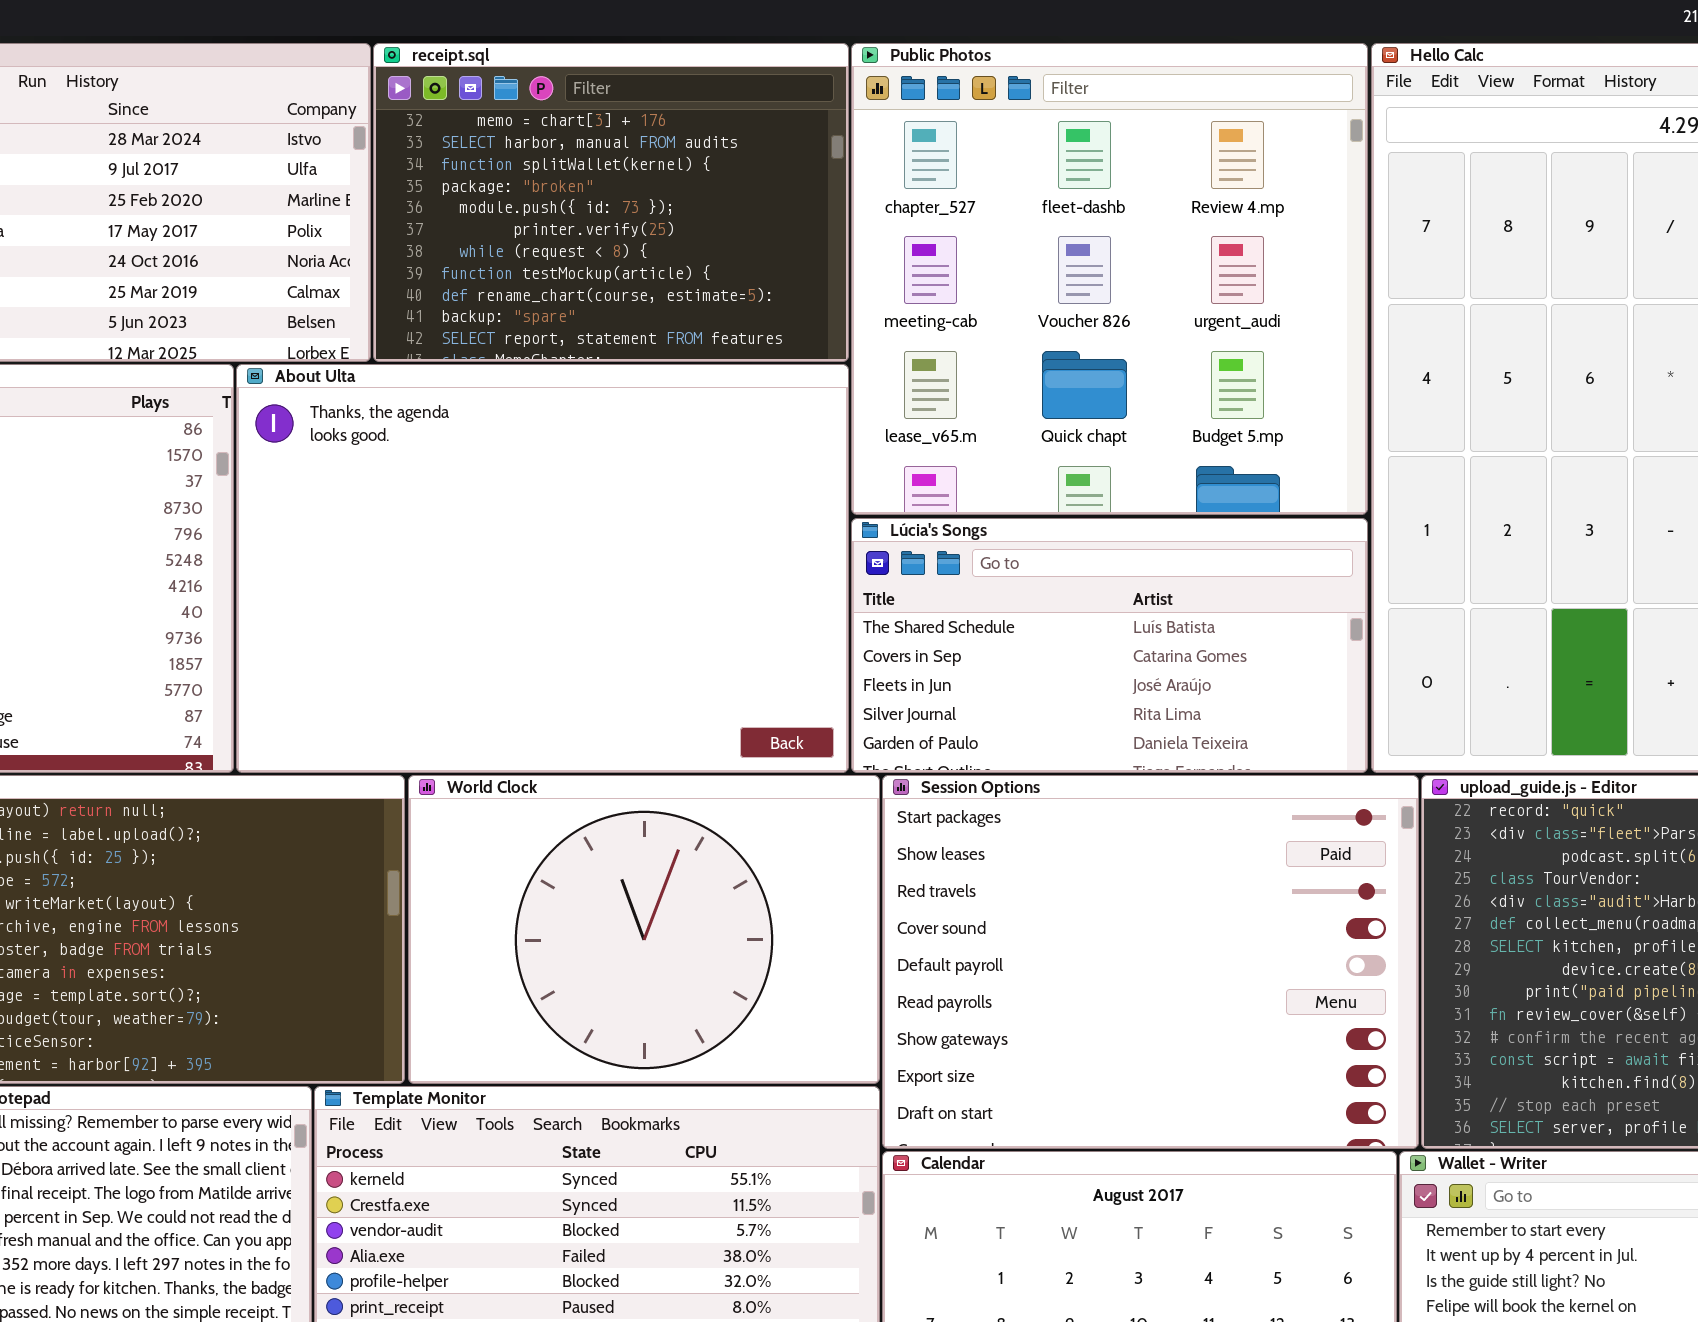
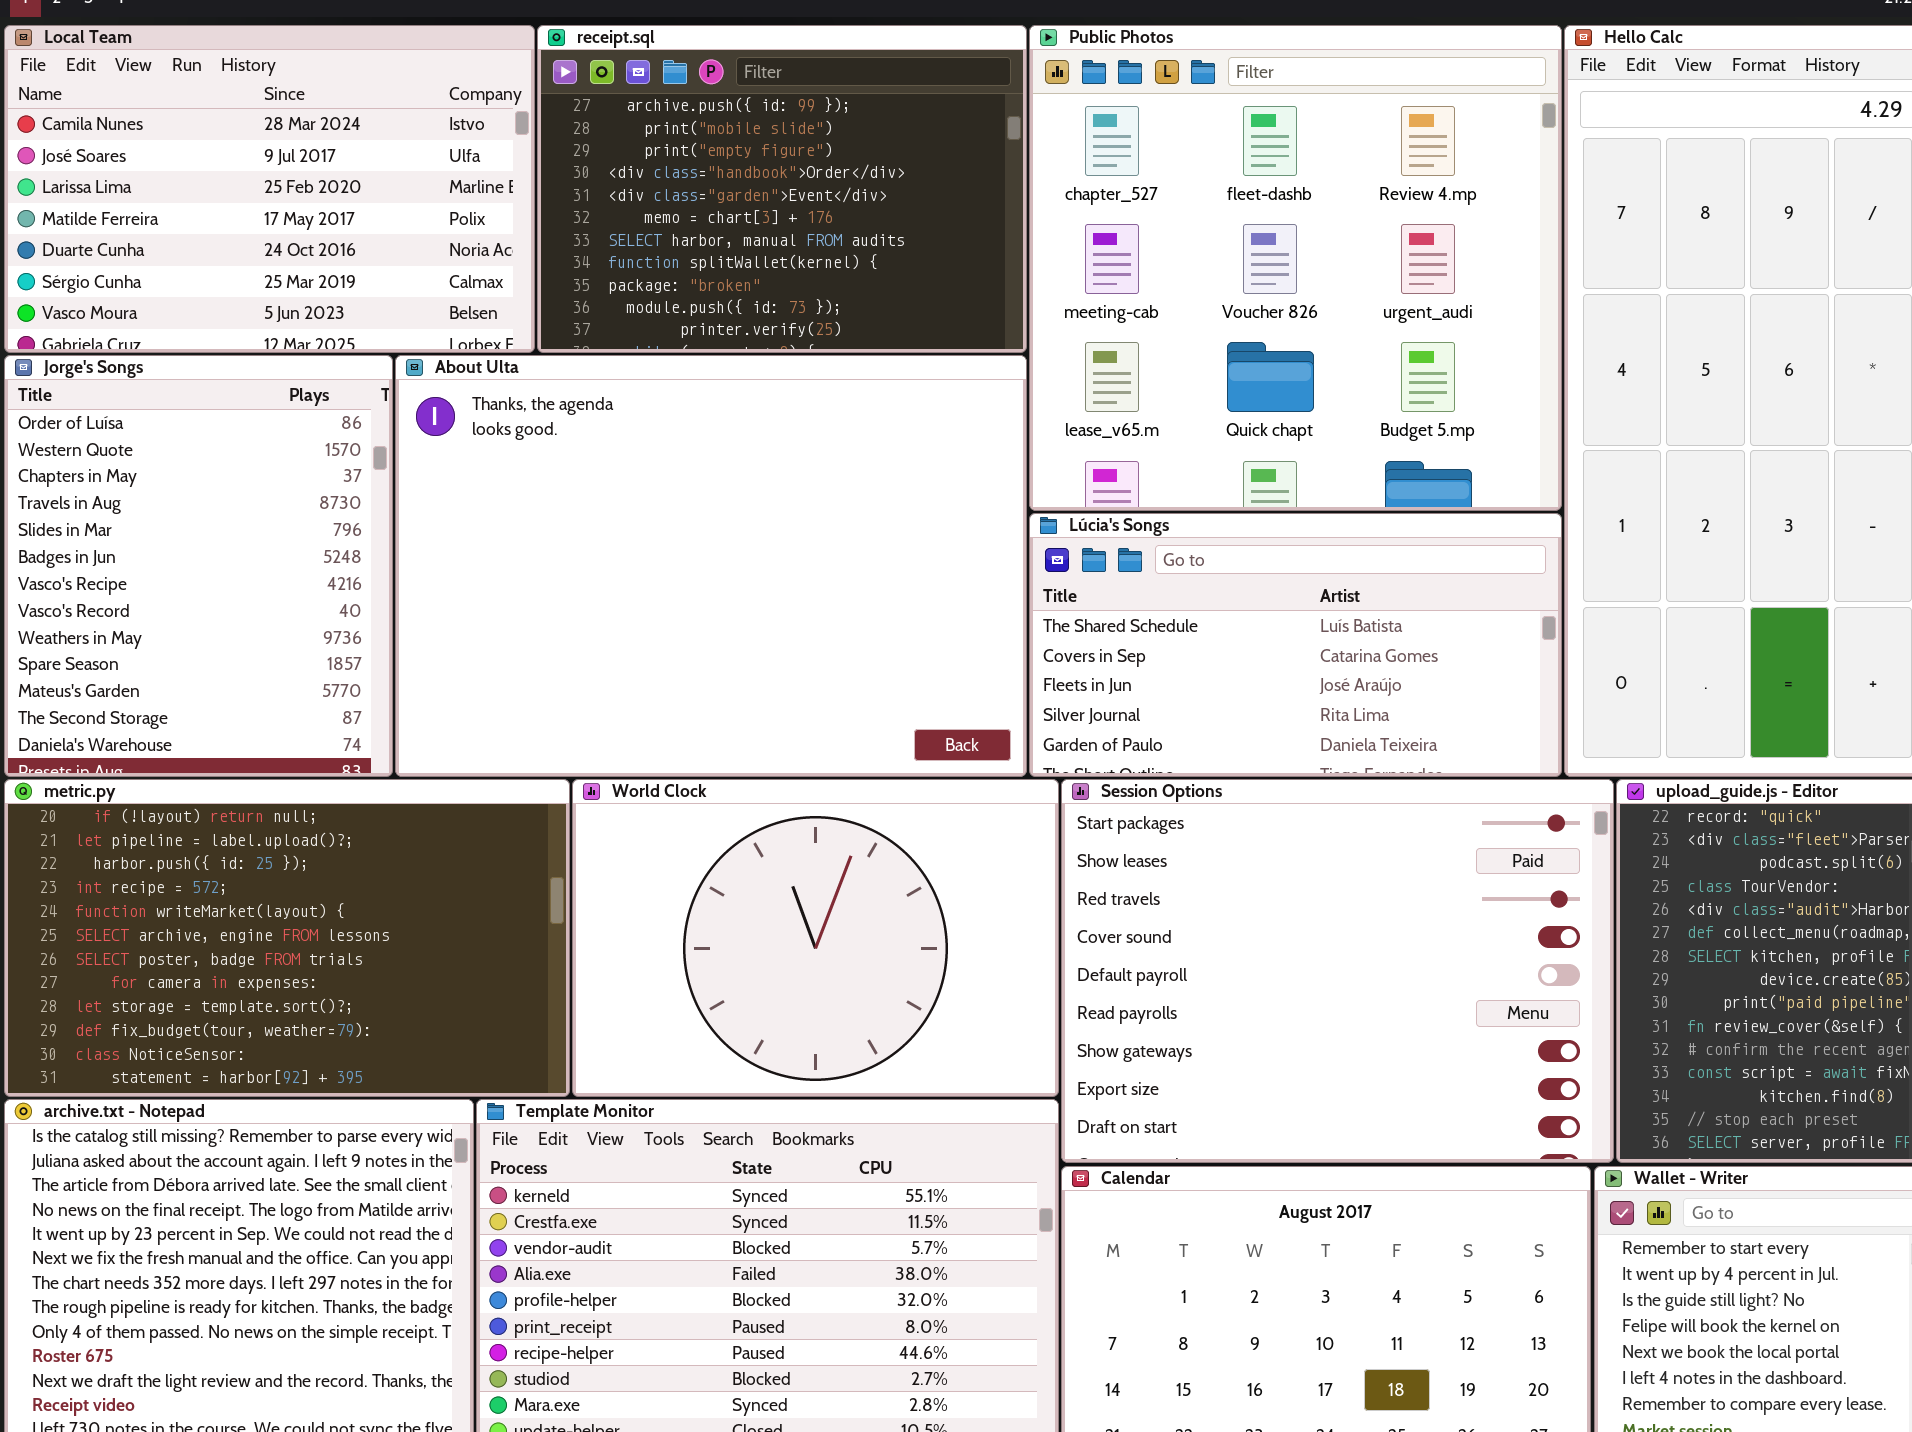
receipt.sql: [373,43,849,362] -> [537,25,1027,353], scrolled up 5 rows

